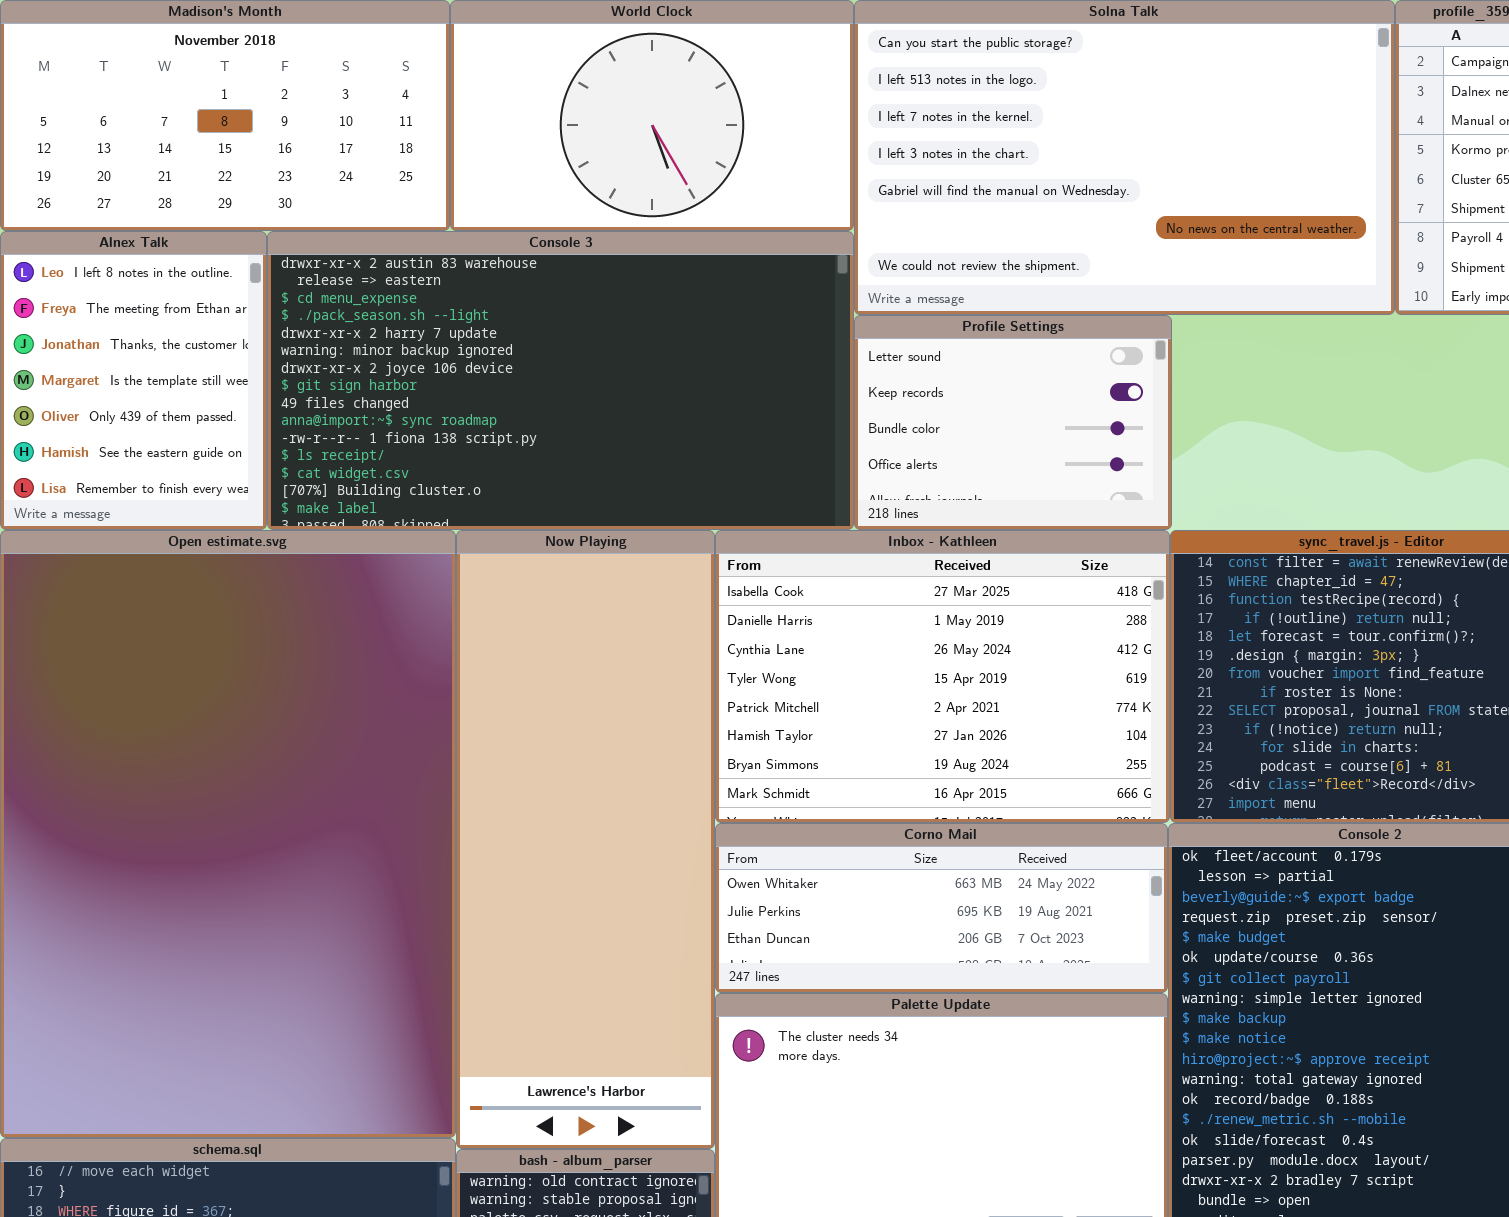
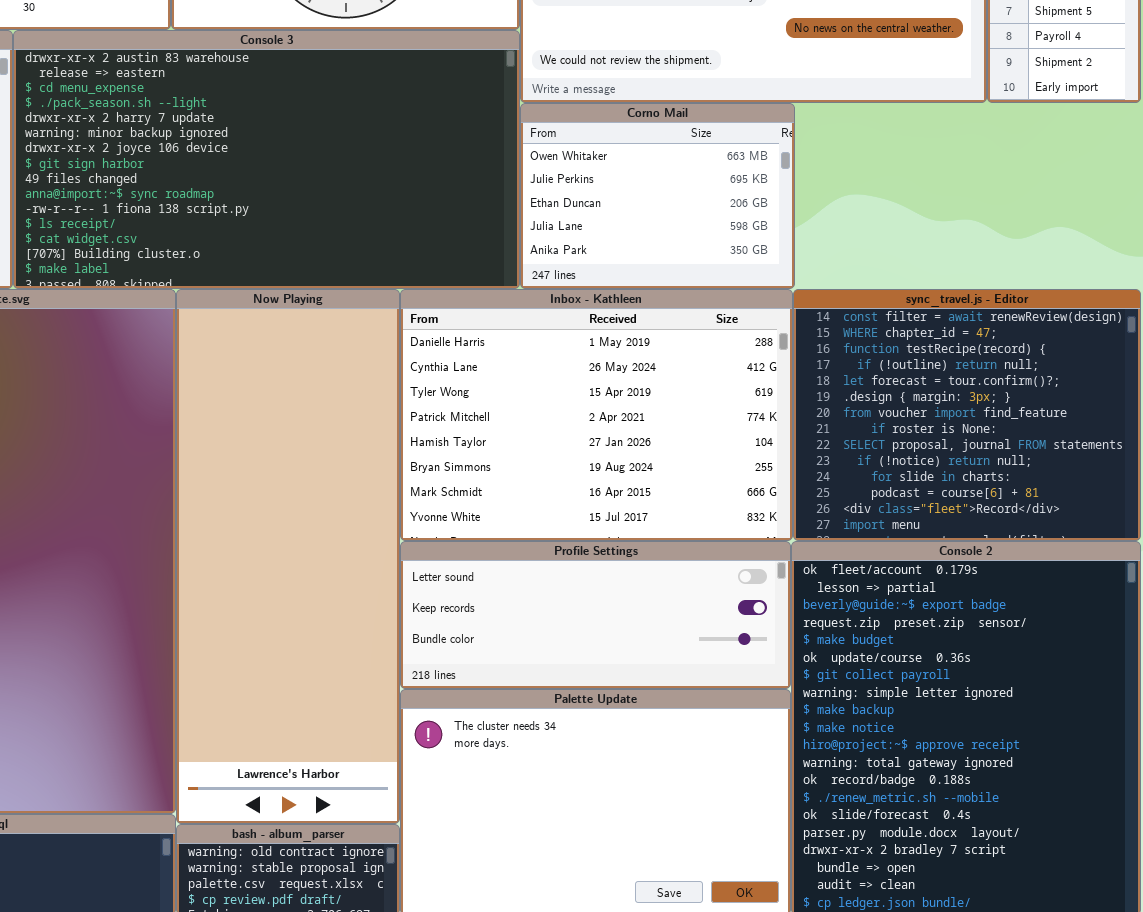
Profile Settings: [854,315,1172,530] -> [400,541,791,689], moved, resized
Inbox - Kathleen: [715,530,1170,823] -> [400,289,793,541], scrolled down 1 row
Corno Mail: [715,823,1168,993] -> [520,103,795,289], moved, resized

